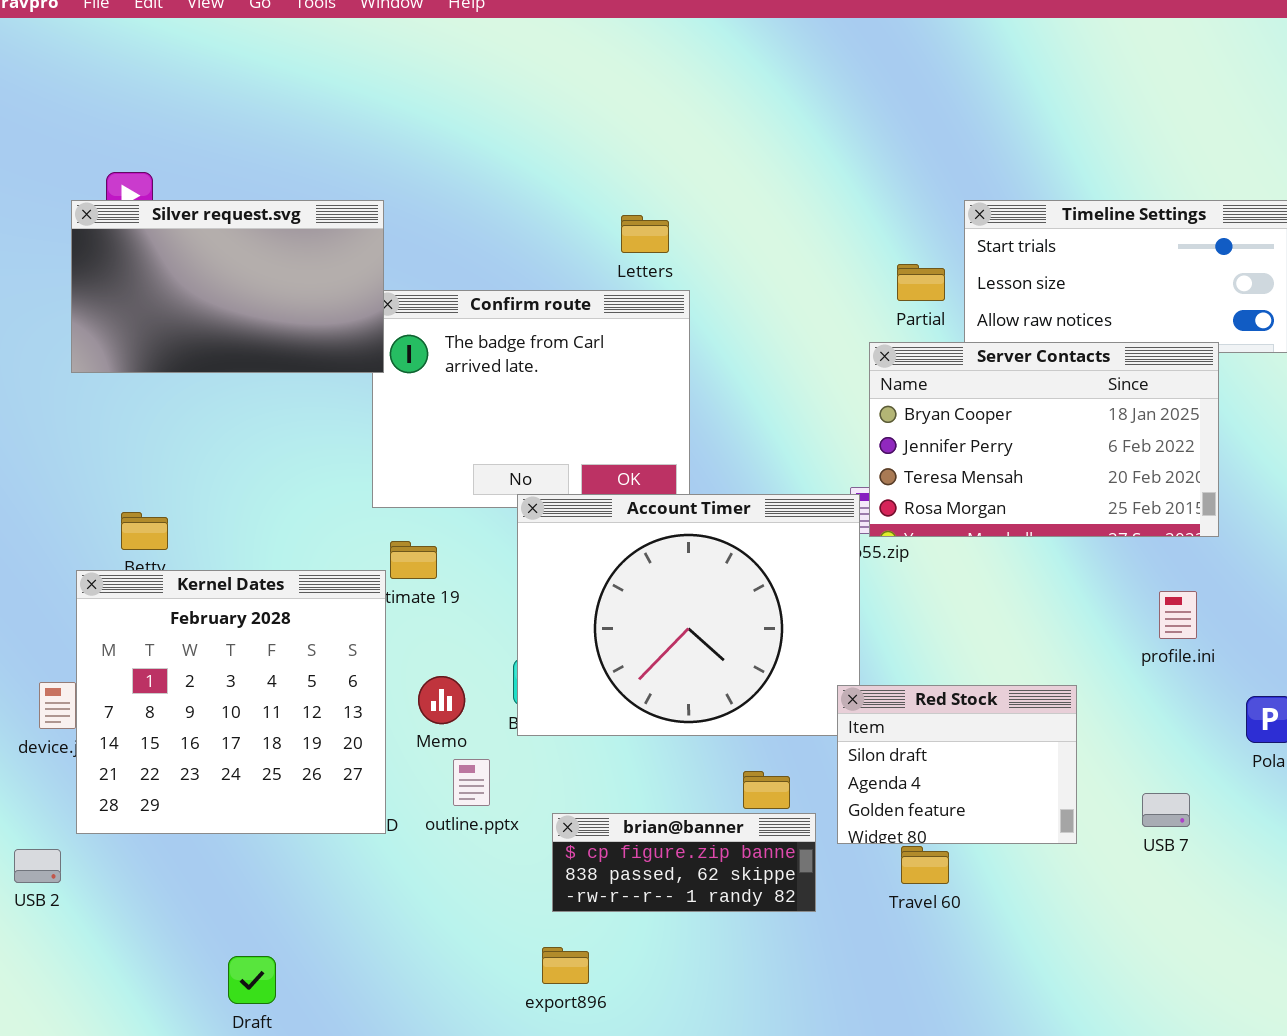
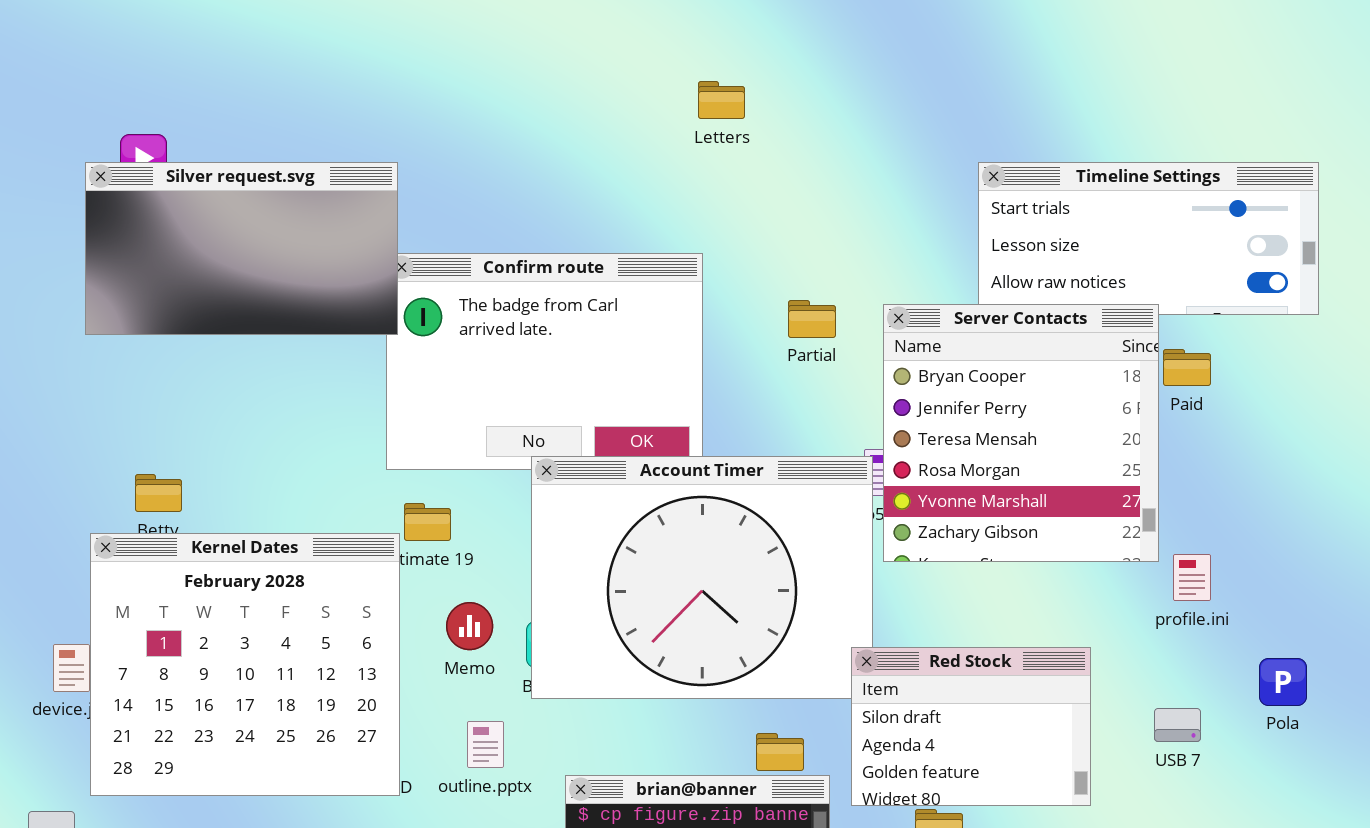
Letters: [621,215,669,253] -> [698,81,745,119], moved
Partial: [897,264,945,301] -> [788,300,836,338], moved
Server Contacts: [869,342,1219,537] -> [883,304,1159,562], resized
Memo: [418,676,465,724] -> [446,602,493,650], moved
USB 7: [1142,793,1190,827] -> [1154,708,1201,742], moved

